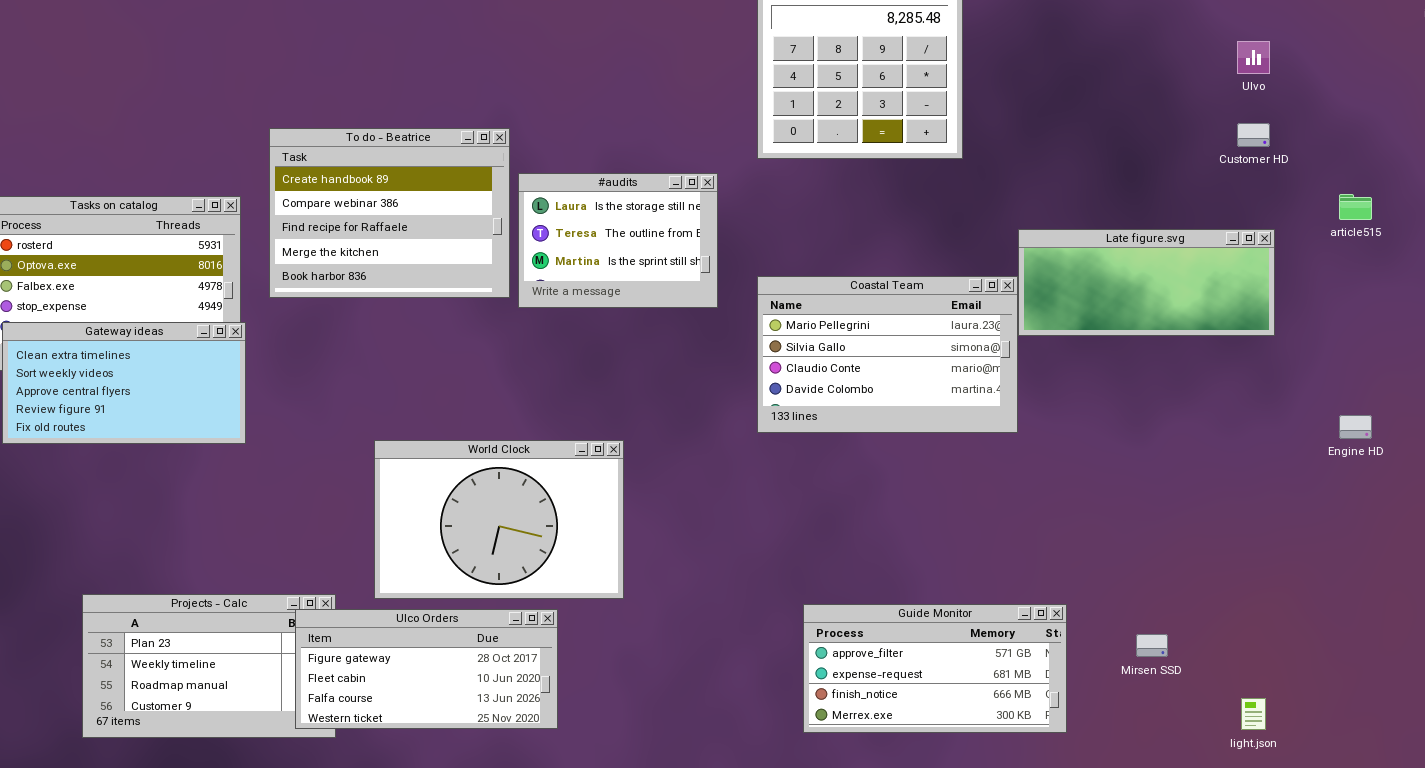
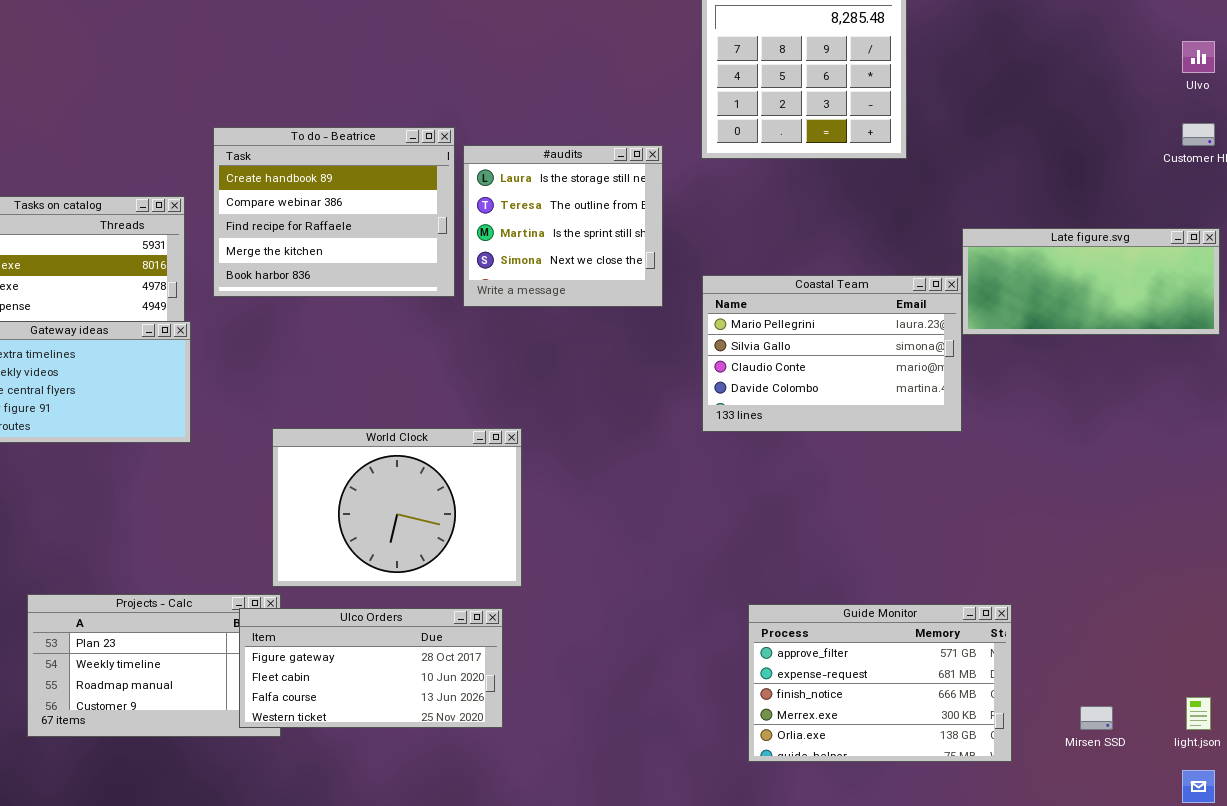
#audits: [518,173,718,308] -> [463,145,663,307], resized
World Clock: [374,440,624,599] -> [272,428,522,587], moved
Guide Monitor: [803,604,1067,733] -> [748,604,1012,762], resized
Mirsen SSD: [1136,634,1168,657] -> [1080,706,1113,730], moved

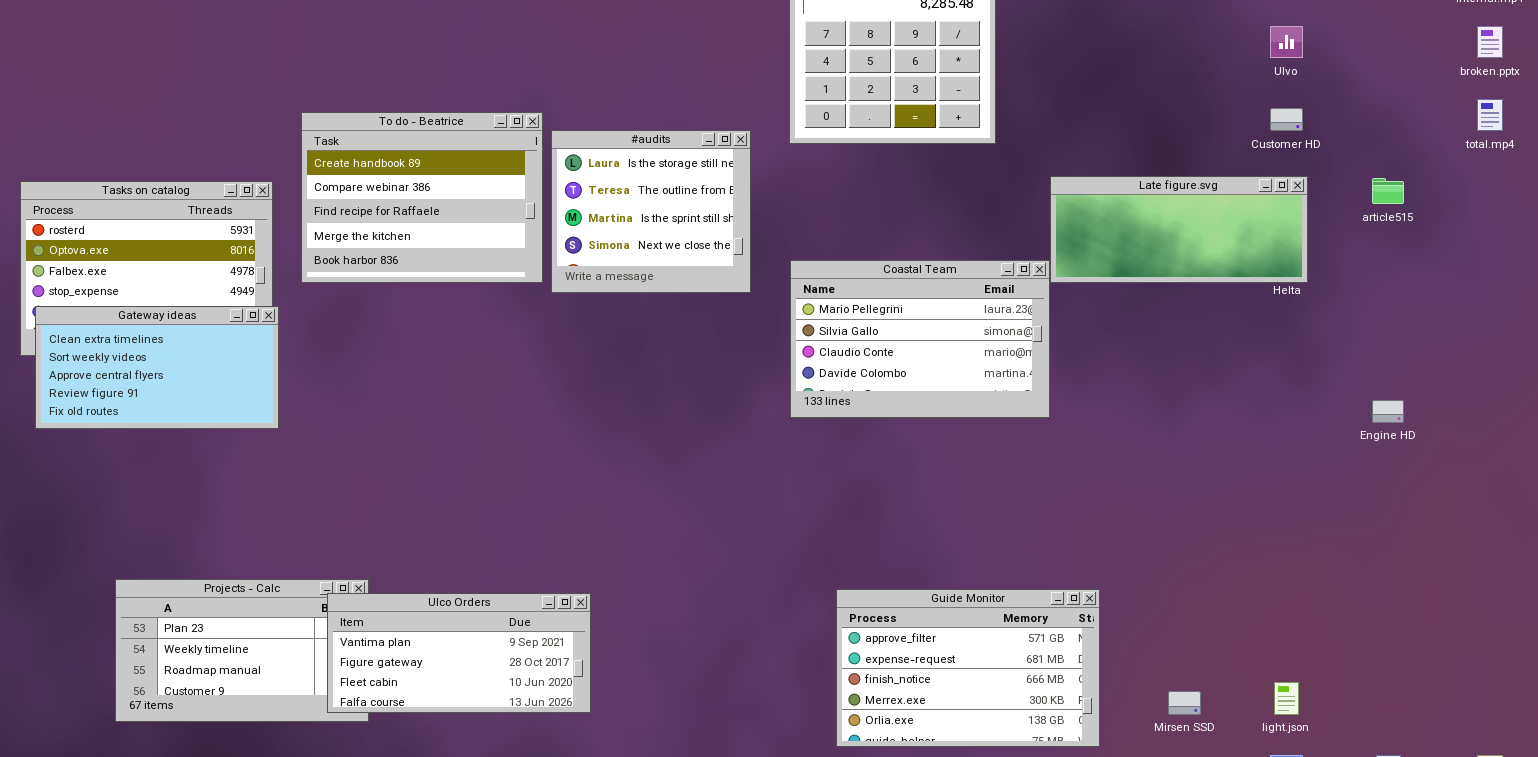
Late figure.svg: [962,228,1220,335] -> [1050,176,1308,283], moved
World Clock: [272,428,522,587] -> none, closed
Ulco Orders: [239,608,503,728] -> [327,593,591,713], scrolled up 1 row

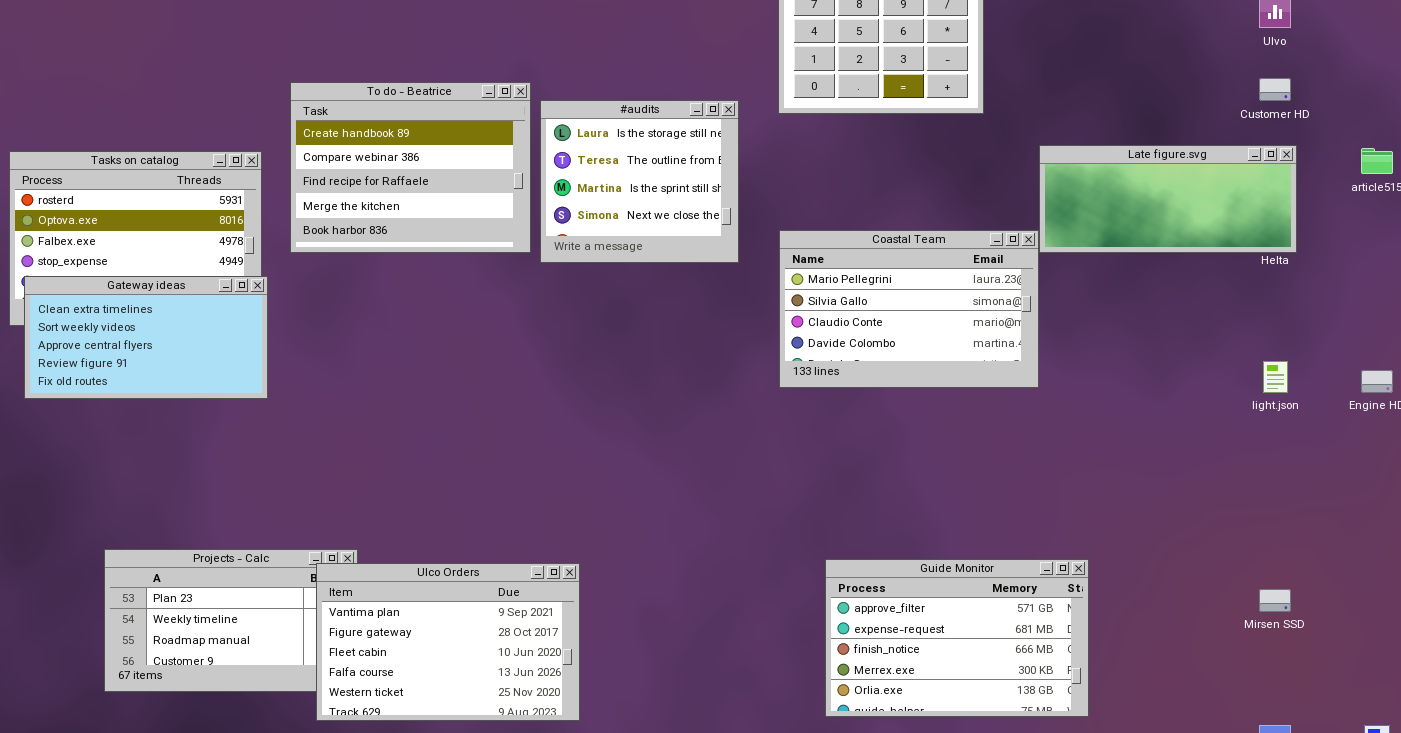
Ulco Orders: [327,593,591,713] -> [316,563,580,721], resized
light.json: [1274,682,1299,715] -> [1263,361,1288,393], moved
Mirsen SSD: [1168,691,1201,715] -> [1259,589,1291,612], moved

